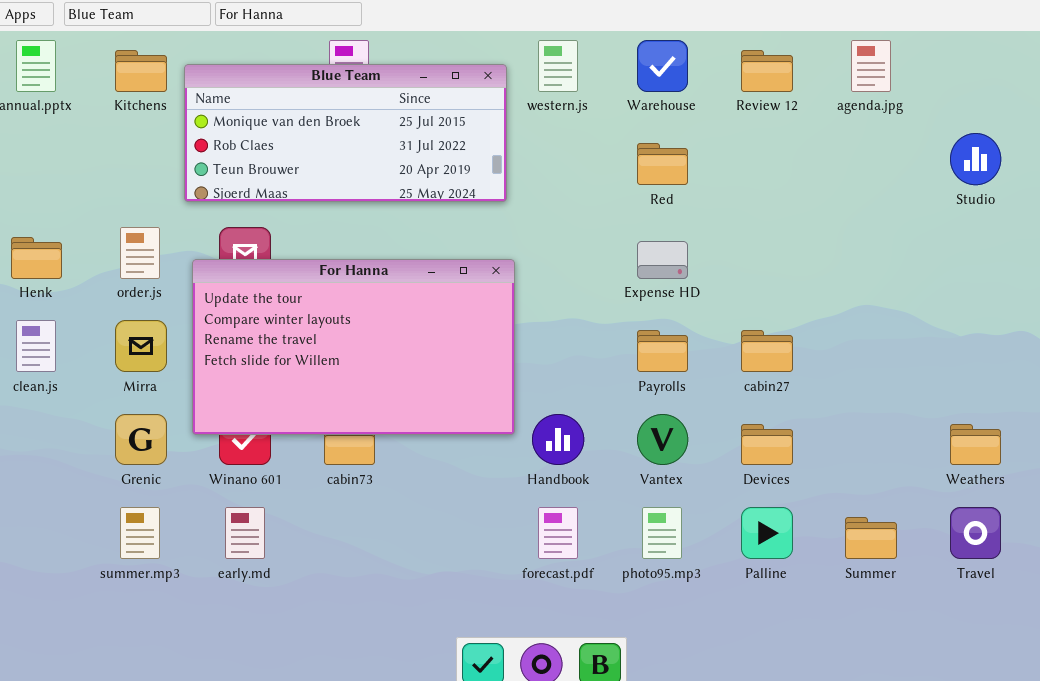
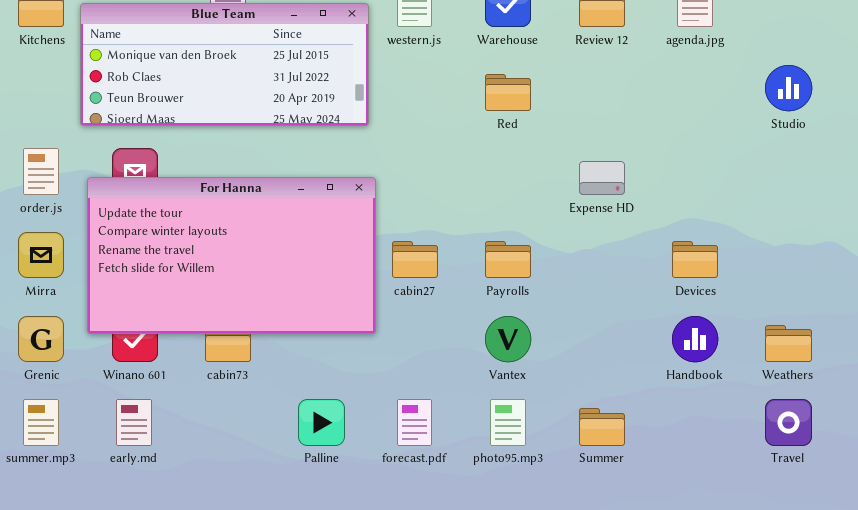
Expense HD: [637,241,688,279] -> [579,161,625,195], moved
cabin27: [741,330,793,372] -> [392,241,438,278], moved
Handbook: [532,414,584,465] -> [672,316,718,362], moved
Devices: [741,424,793,465] -> [672,241,718,278], moved
Palline: [741,507,793,559] -> [298,399,345,446], moved
Summer: [845,517,897,559] -> [579,408,625,446], moved

